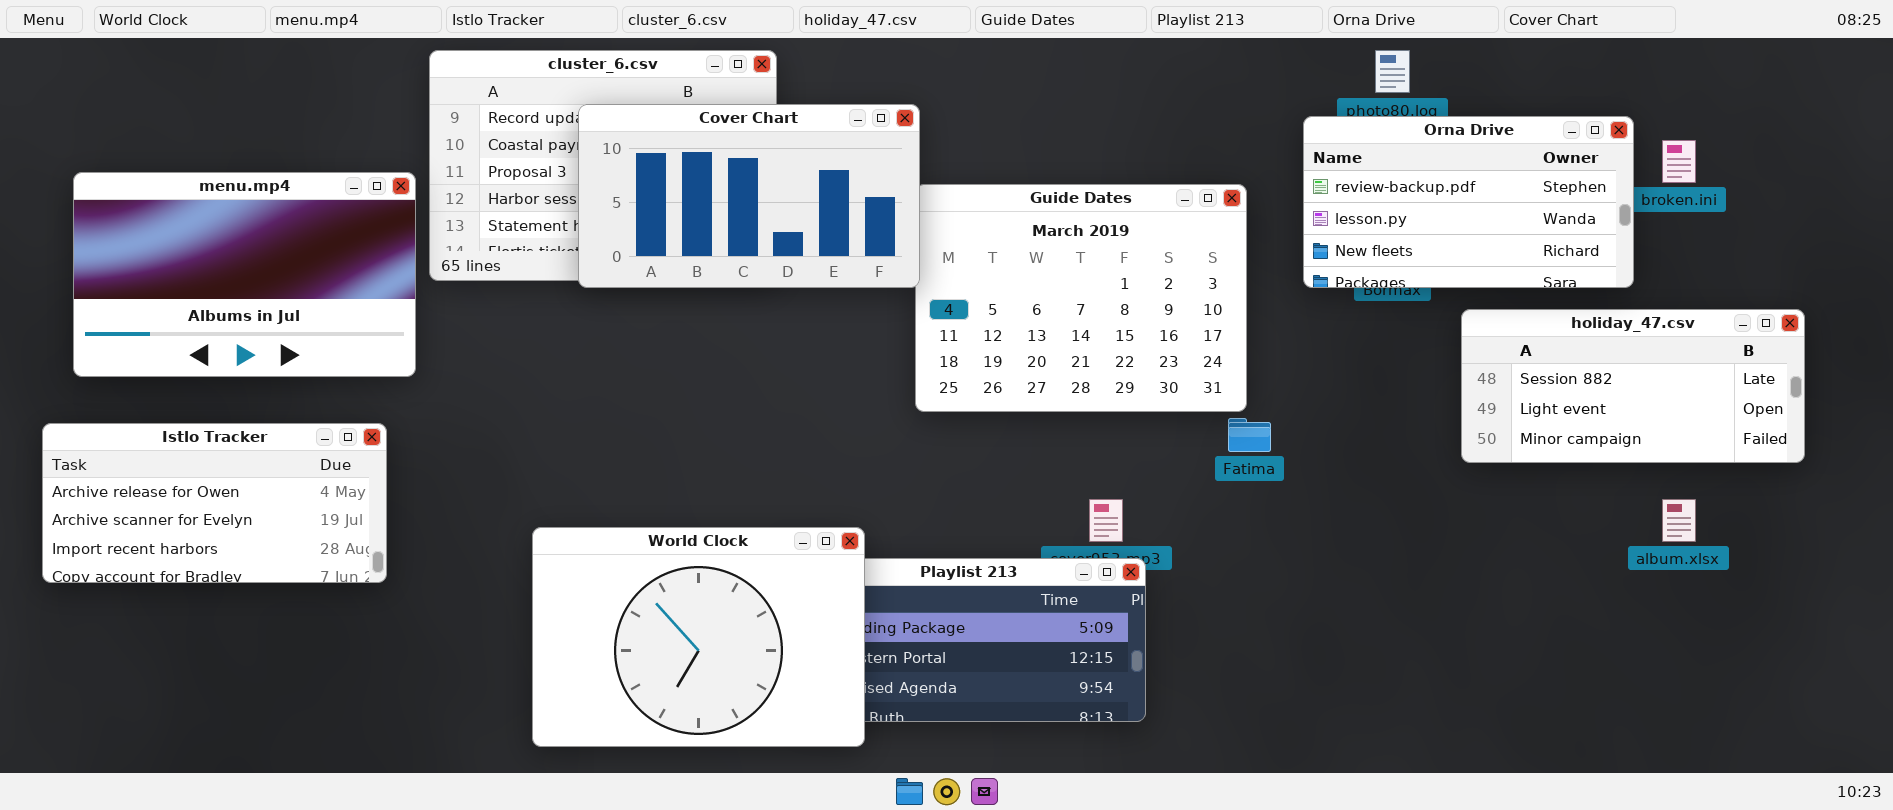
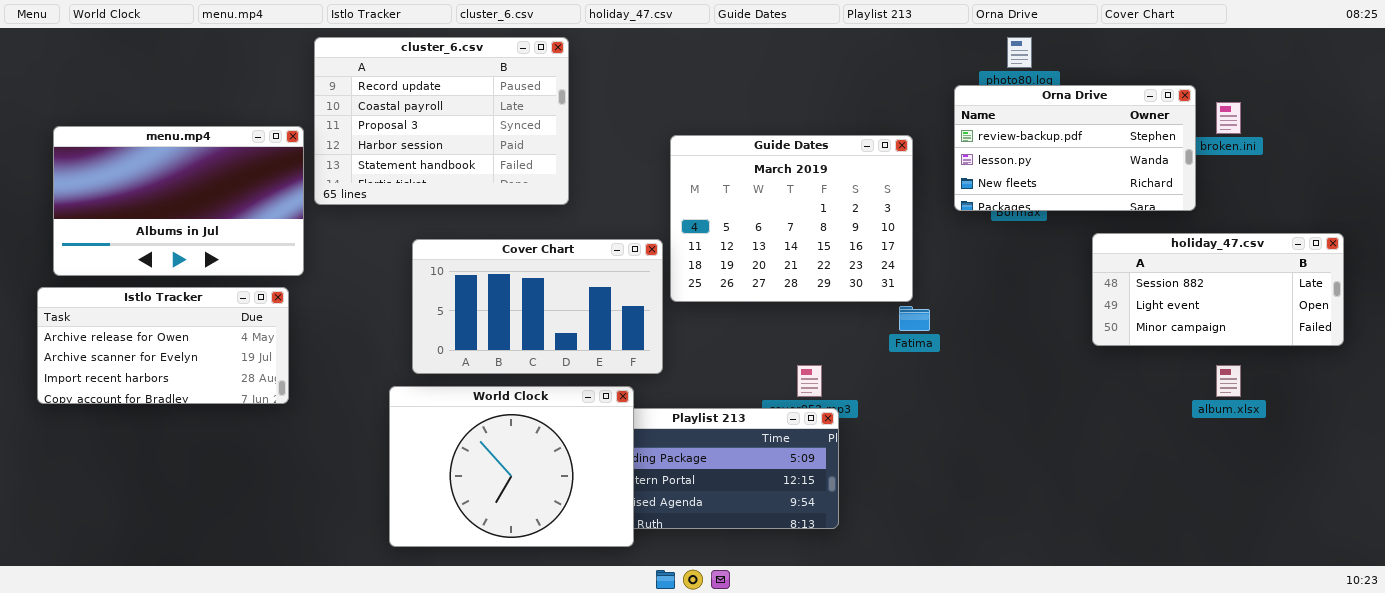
Cover Chart: [578,104,920,288] -> [412,239,663,374], moved
holiday_47.csv: [1461,309,1805,463] -> [1092,233,1344,346], moved
Istlo Tracker: [42,423,387,583] -> [37,287,289,404], moved

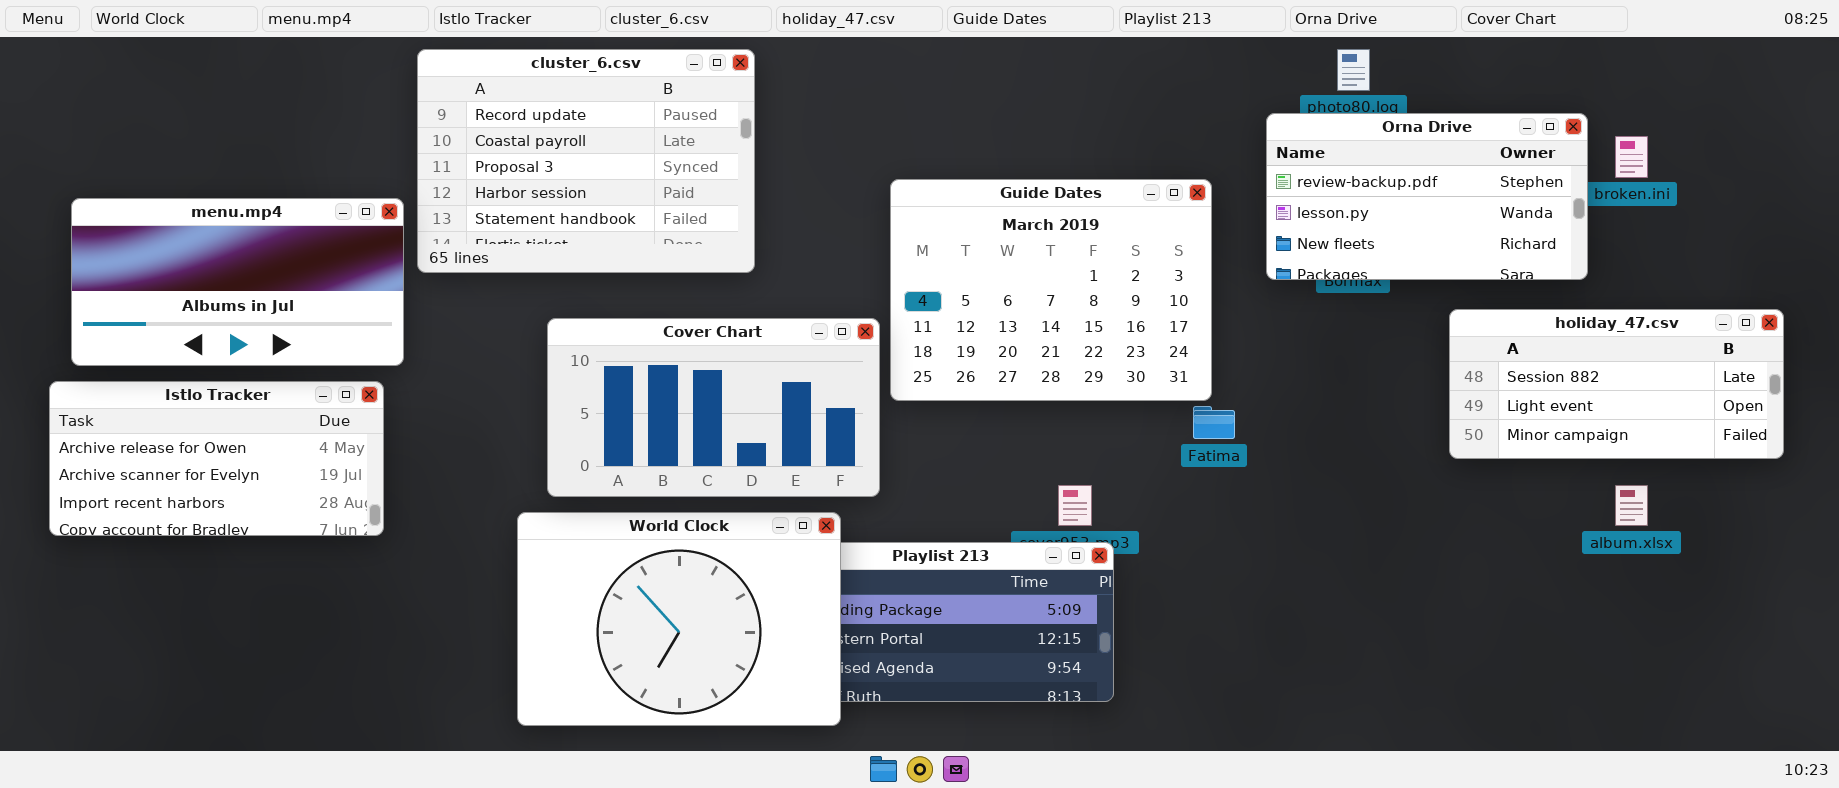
menu.mp4: [53,126,304,276] -> [71,198,404,366], resized

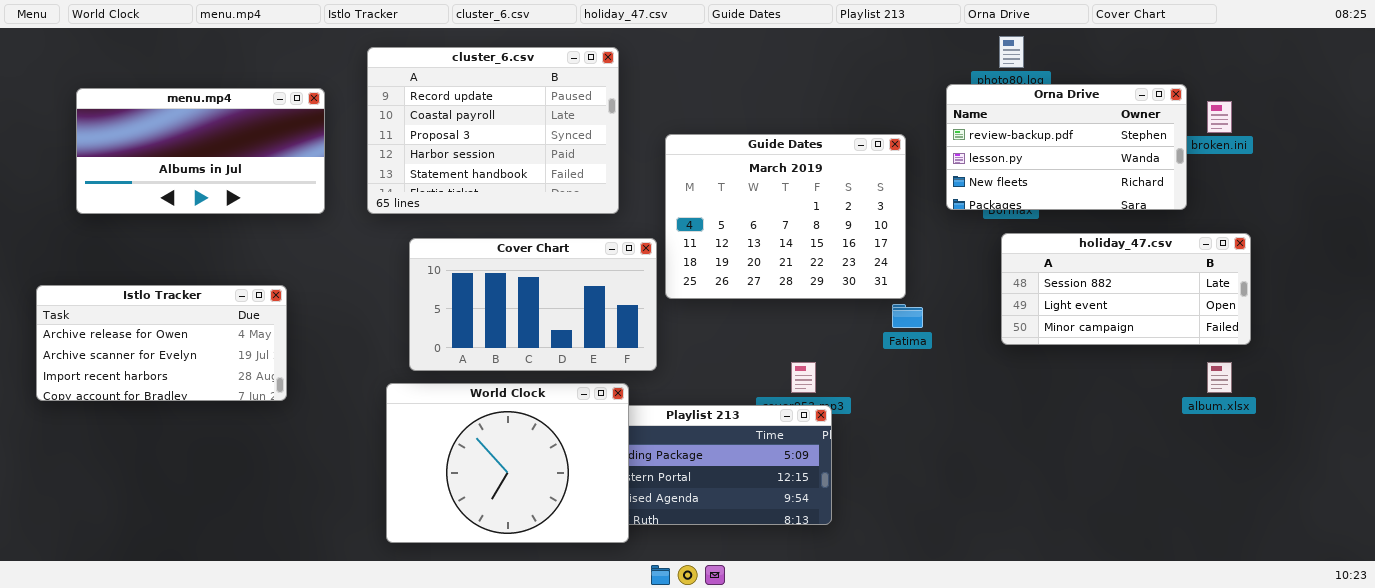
cluster_6.csv: [417,49,755,273] -> [367,47,619,214], moved
menu.mp4: [71,198,404,366] -> [76,88,325,214], moved
holiday_47.csv: [1449,309,1784,459] -> [1001,233,1251,345], moved

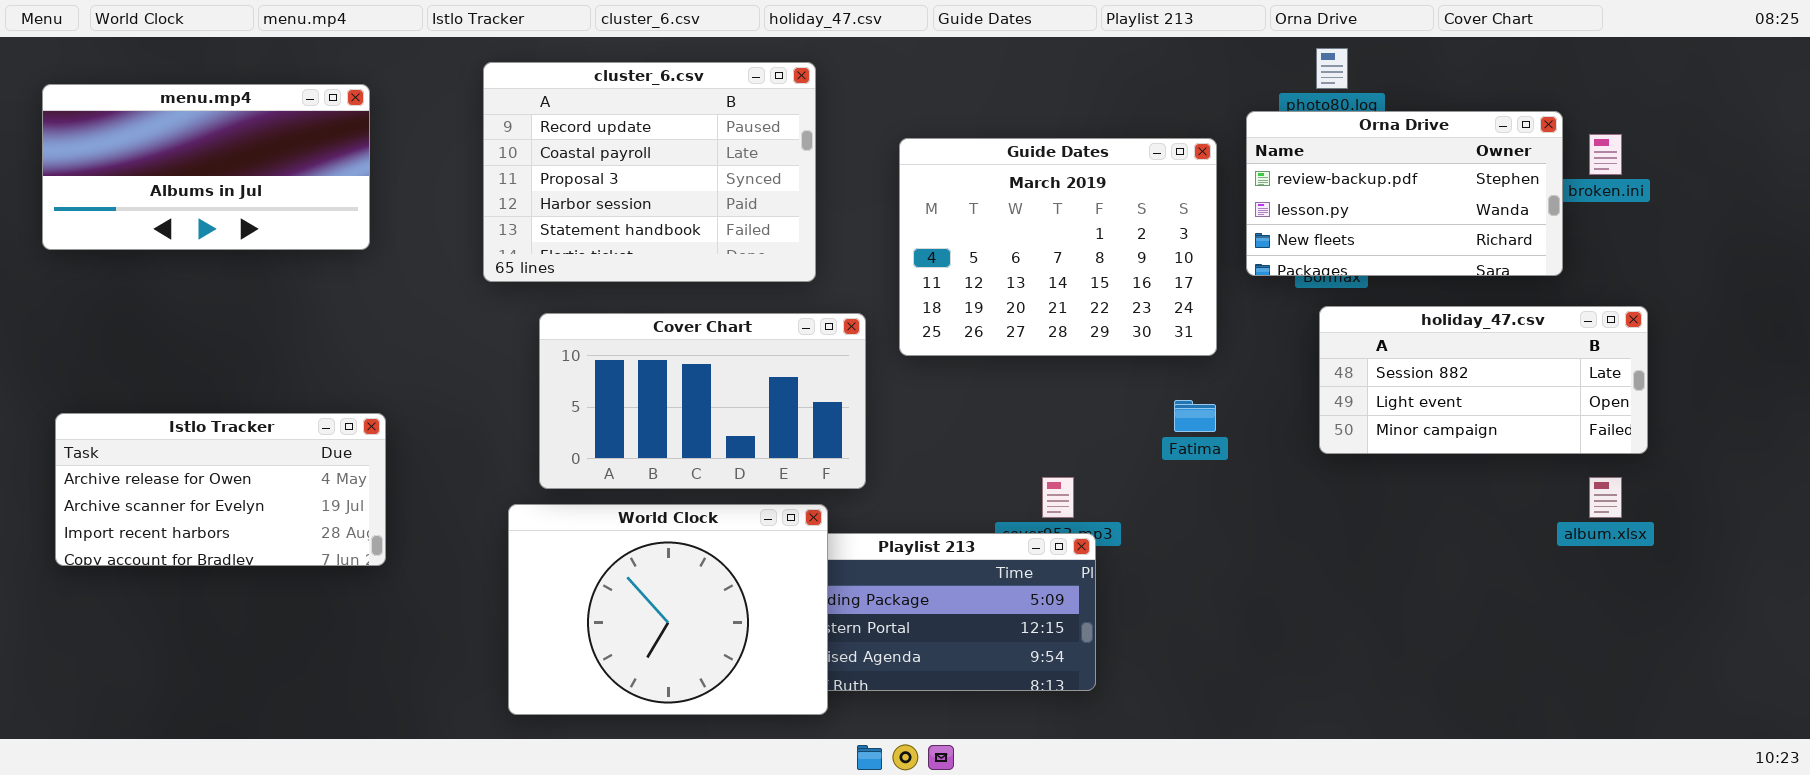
menu.mp4: [76,88,325,214] -> [42,84,370,250], moved
Guide Dates: [665,134,906,299] -> [899,138,1217,356], moved
Istlo Tracker: [36,285,287,401] -> [55,413,386,566], moved

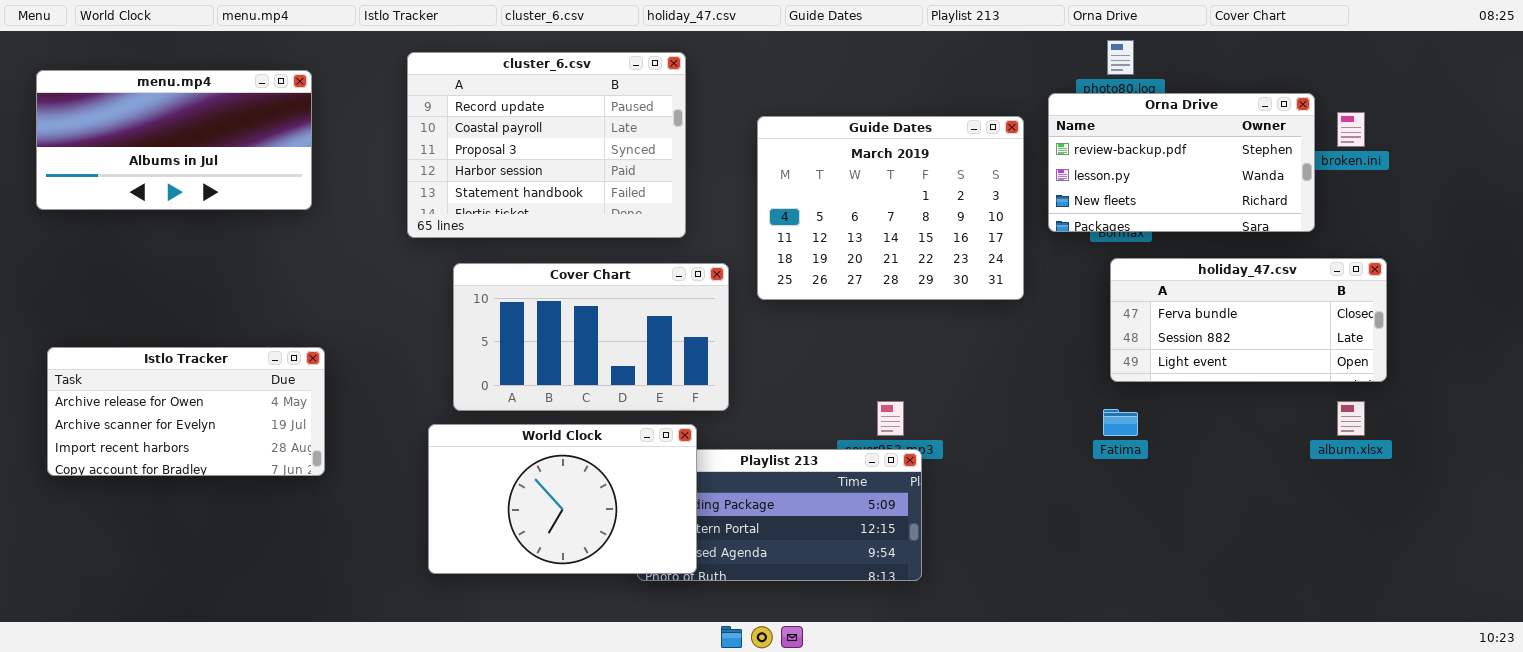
holiday_47.csv: [1319,306,1648,454] -> [1110,258,1387,382], scrolled up 1 row
Fatima: [1174,400,1216,432] -> [1103,409,1138,436], moved
World Clock: [508,504,828,715] -> [428,424,697,574], resized

